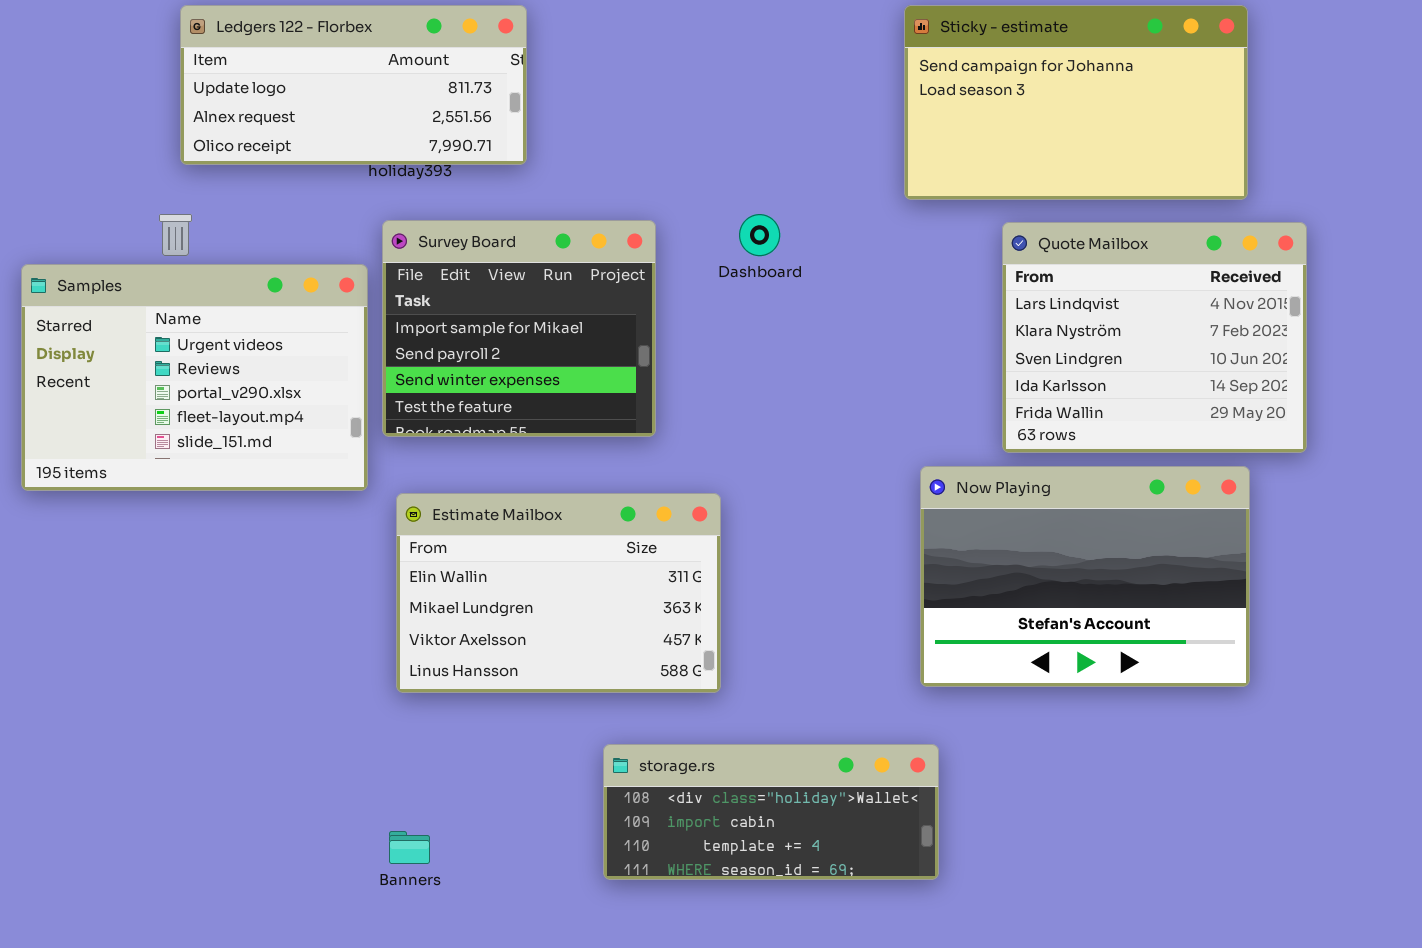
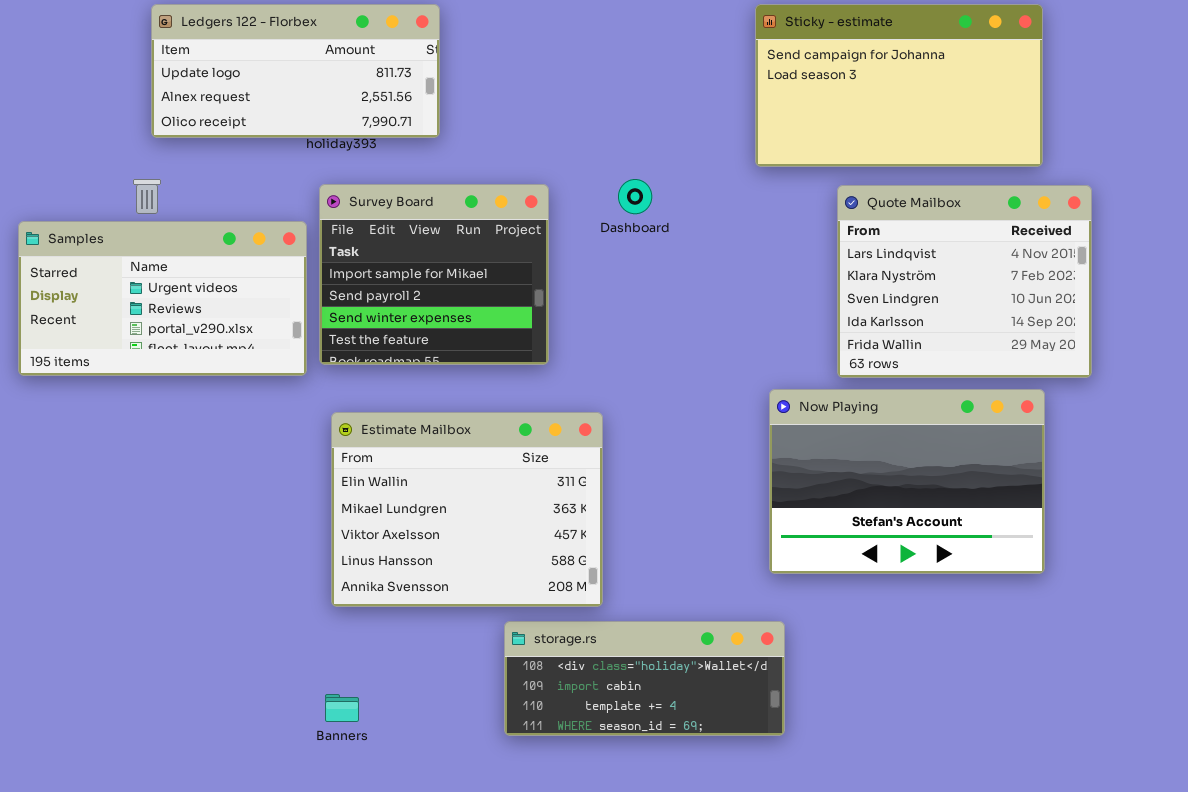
Samples: [21,264,368,491] -> [18,221,307,376], resized
Estimate Mailbox: [396,493,721,693] -> [331,412,603,607], resized

